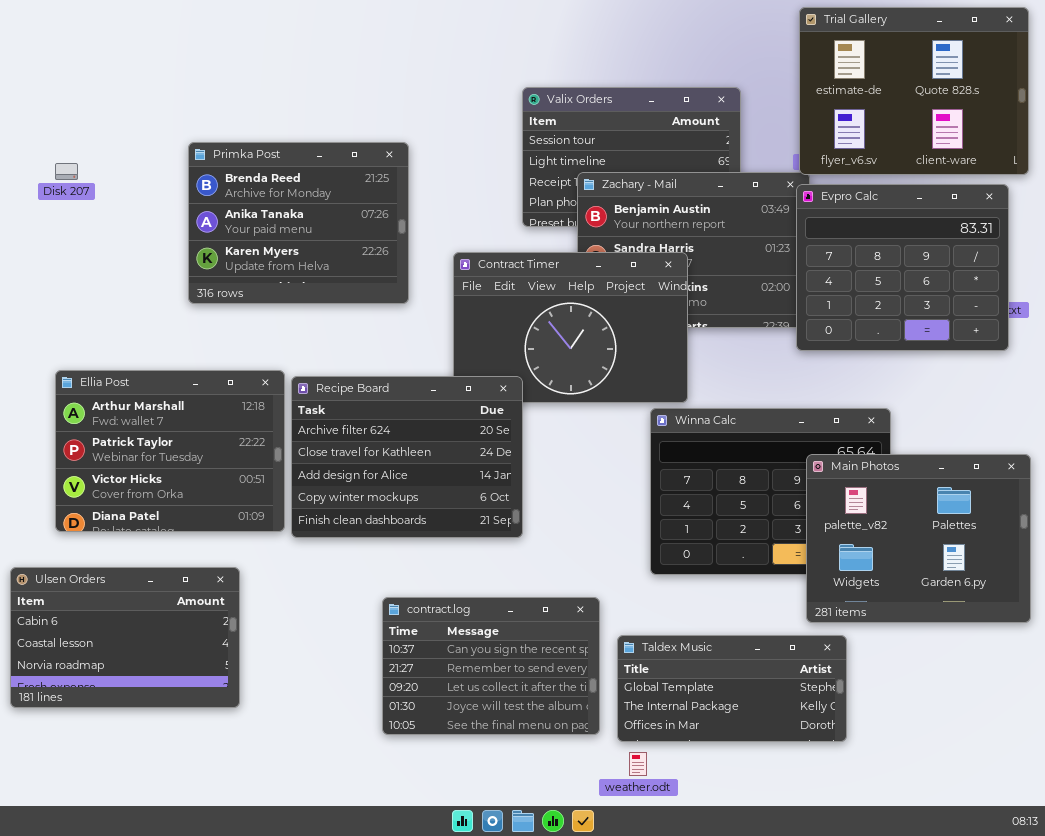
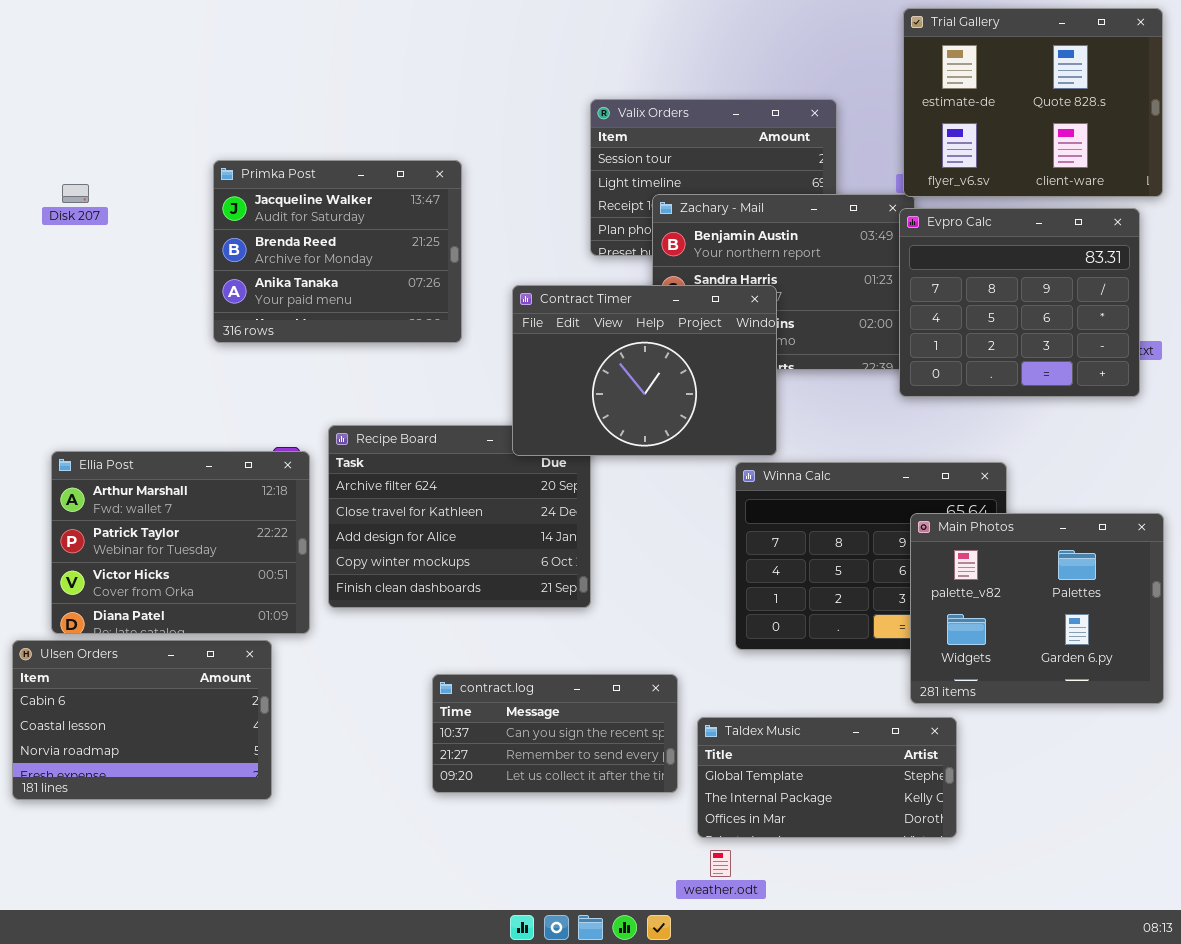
Primka Post: [188,142,409,304] -> [213,160,462,343], scrolled up 1 row
Contract Timer: [453,252,688,403] -> [512,285,777,456], raised
Ellia Post: [55,370,285,532] -> [51,451,310,634], moved
contract.log: [382,597,600,735] -> [432,674,678,793], resized

